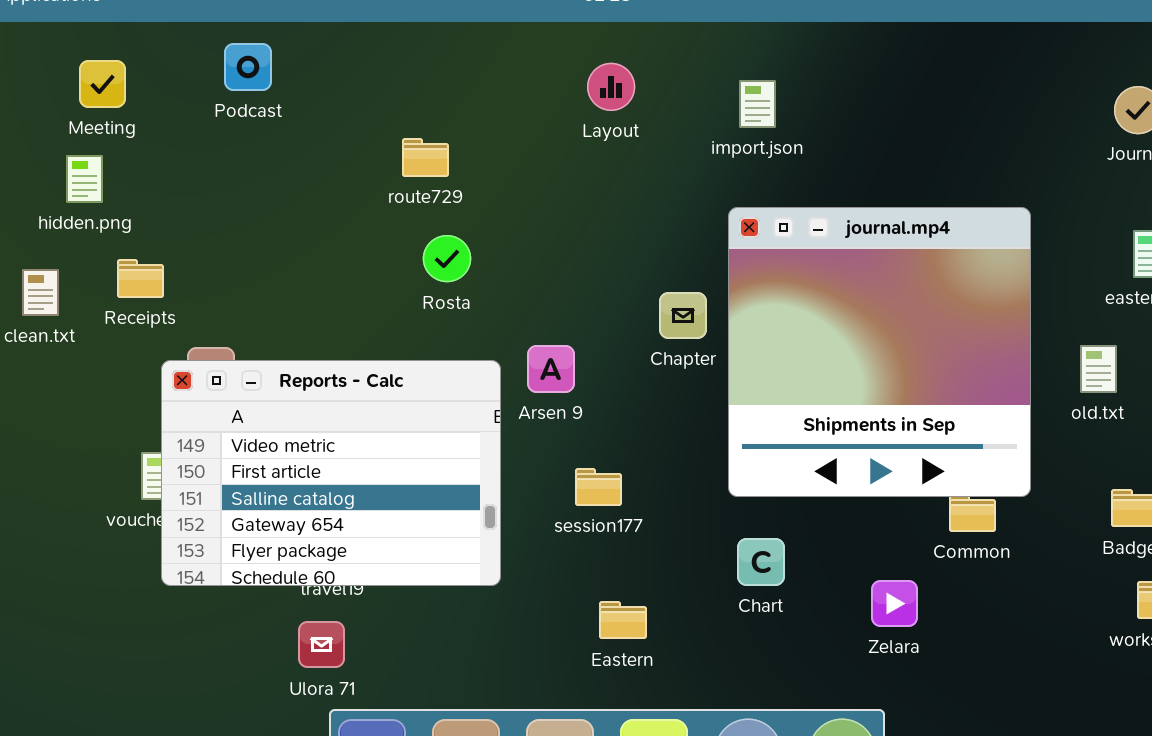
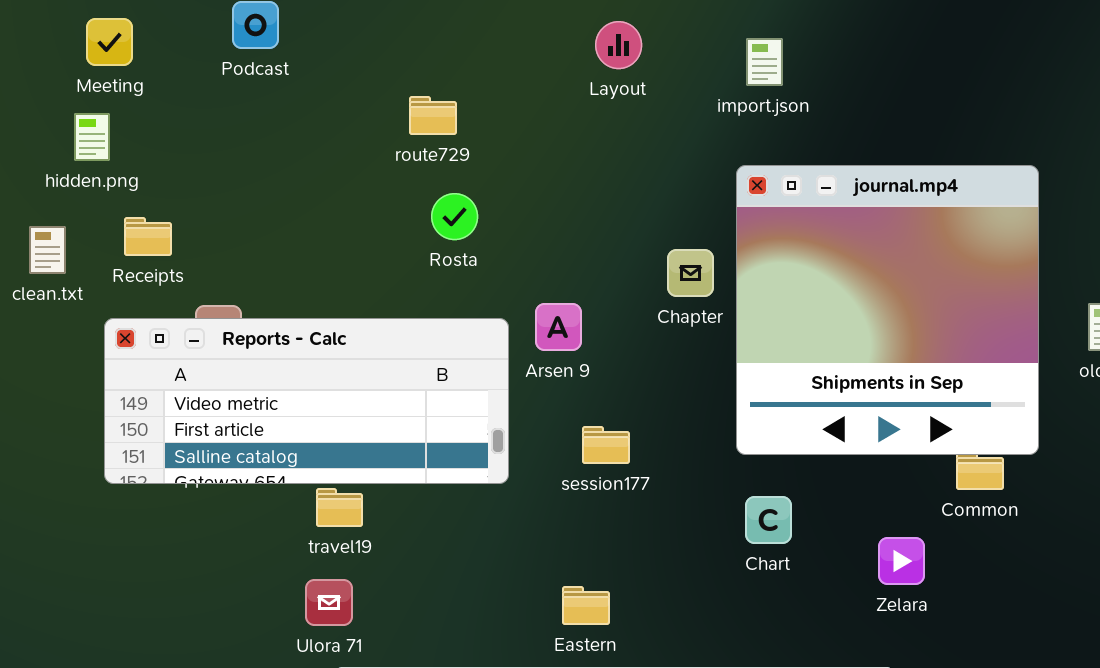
Reports - Calc: [161,360,501,586] -> [104,318,509,484], resized
Eastern: [599,601,647,639] -> [562,586,610,625], moved

